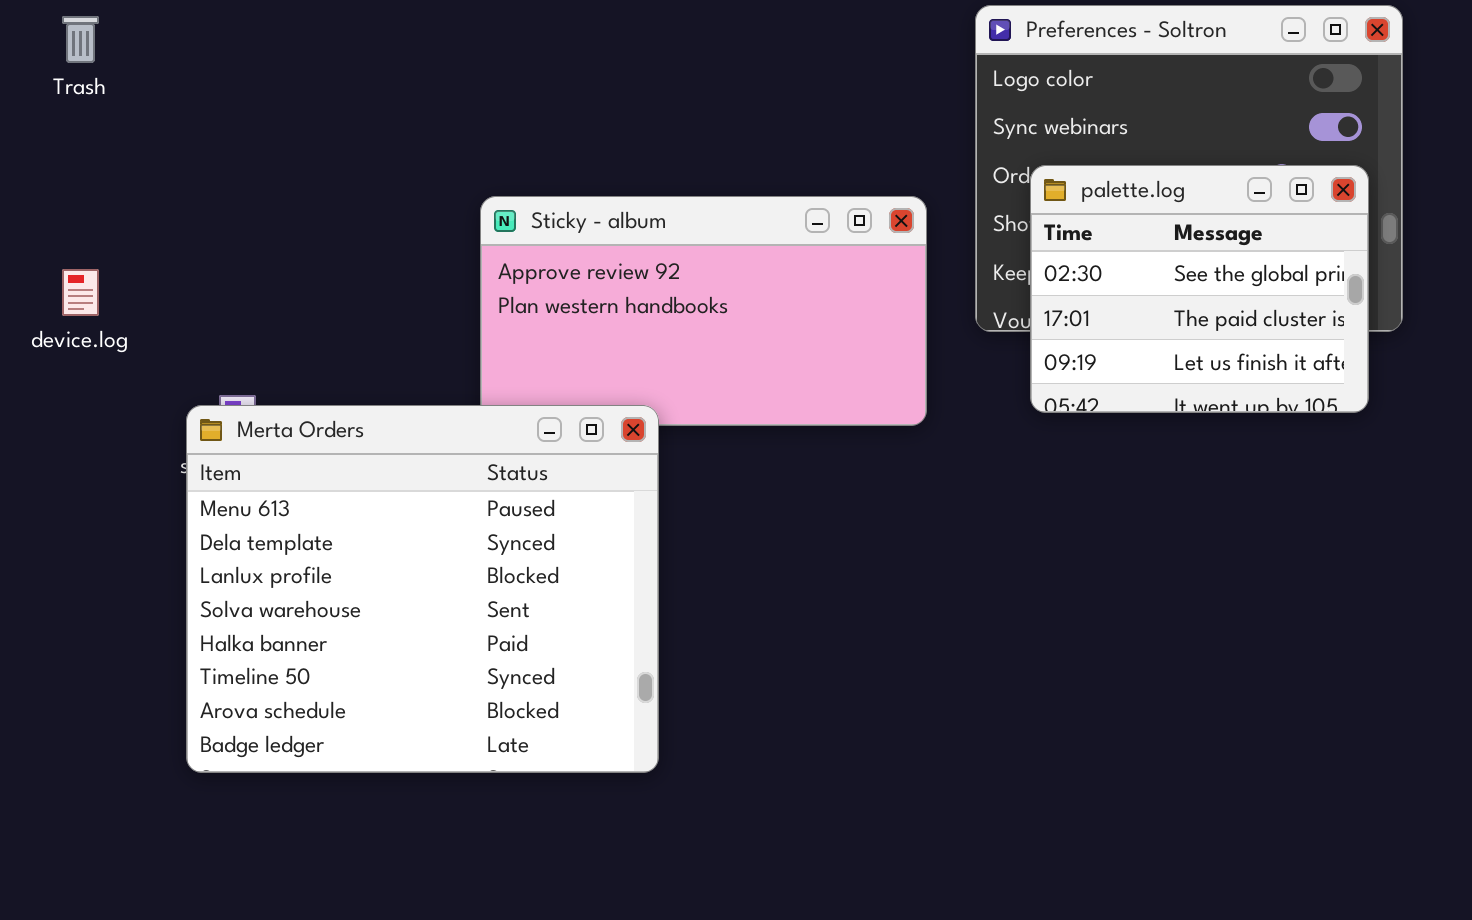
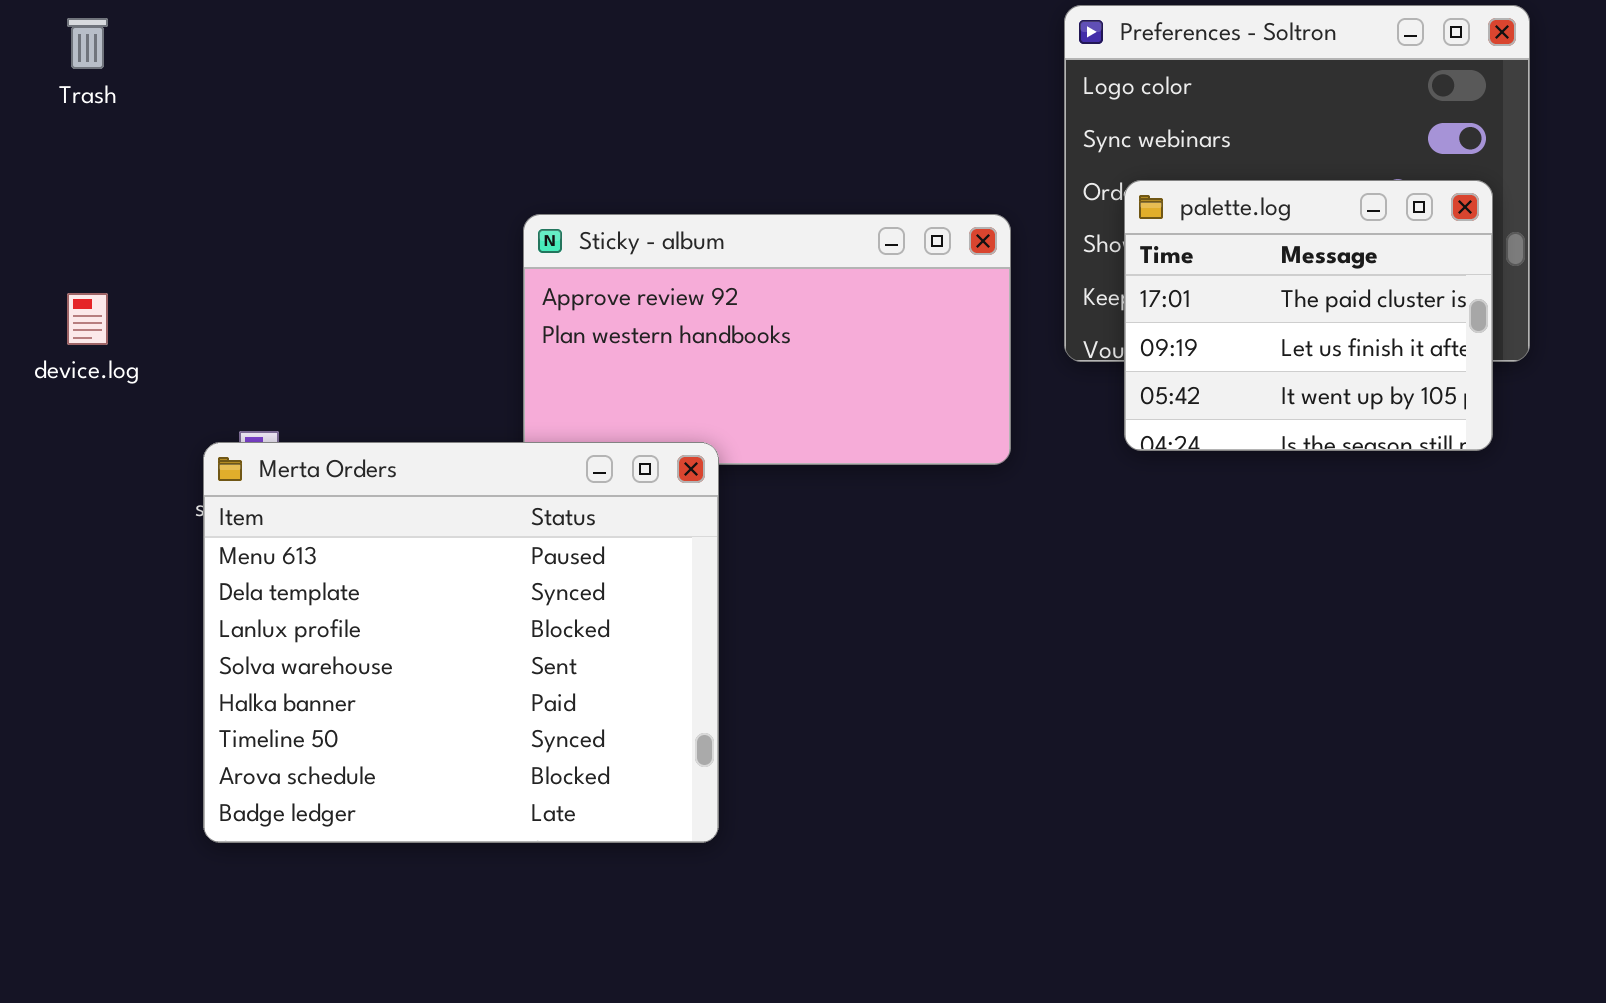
palette.log: [1030,165,1369,413] -> [1124,180,1493,451], scrolled down 1 row

